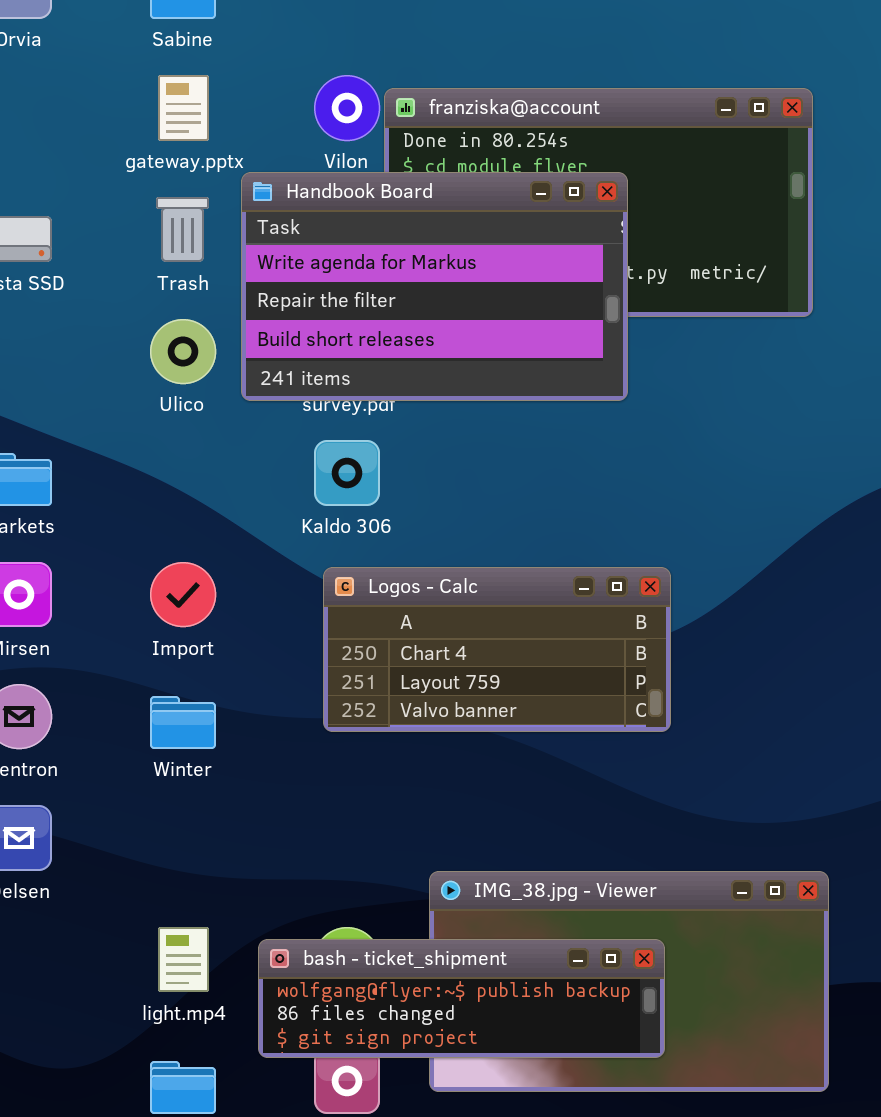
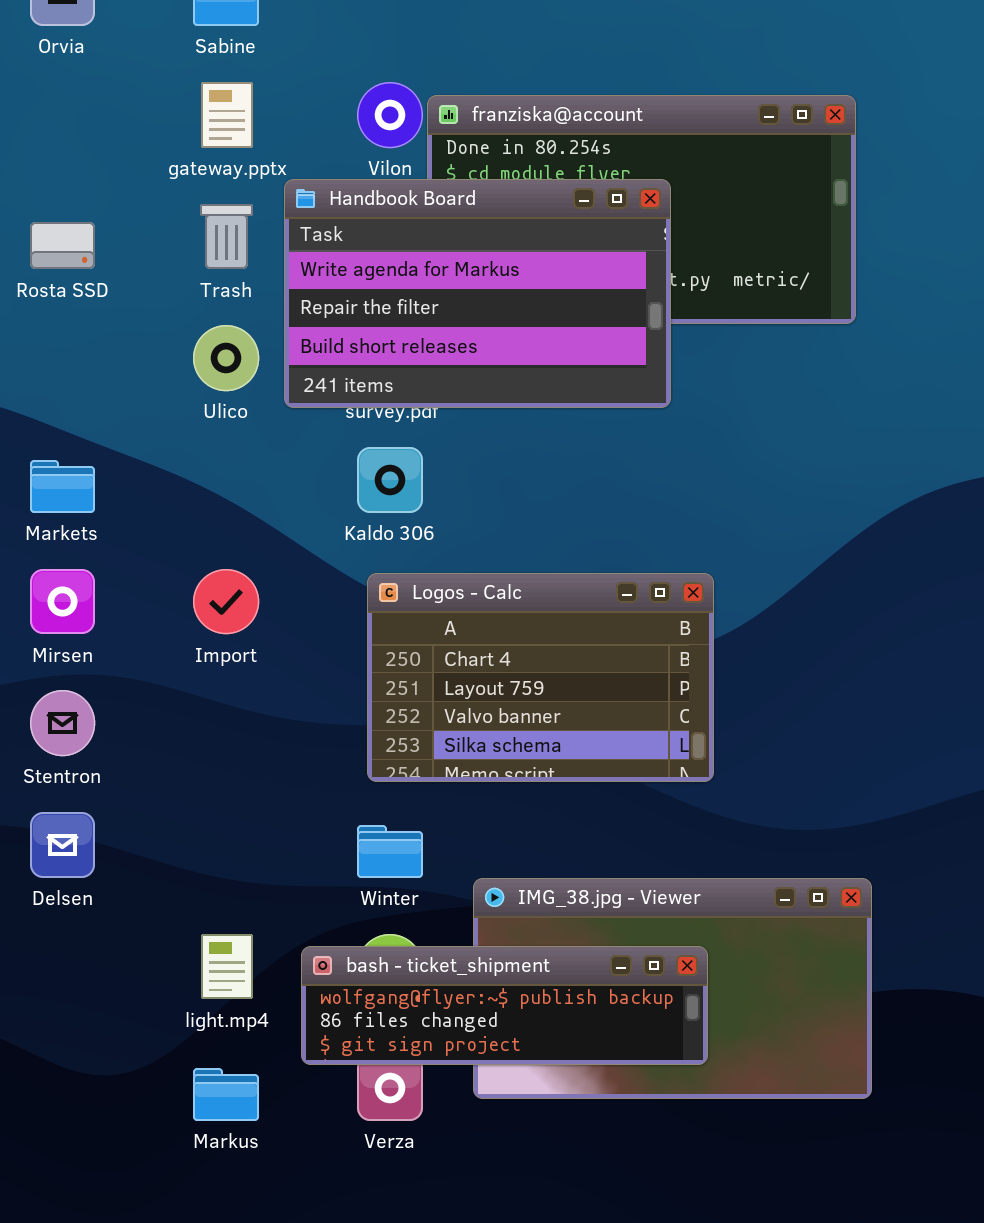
Logos - Calc: [323,567,671,732] -> [367,573,714,782], resized
Winter: [150,696,216,749] -> [357,825,423,878], moved

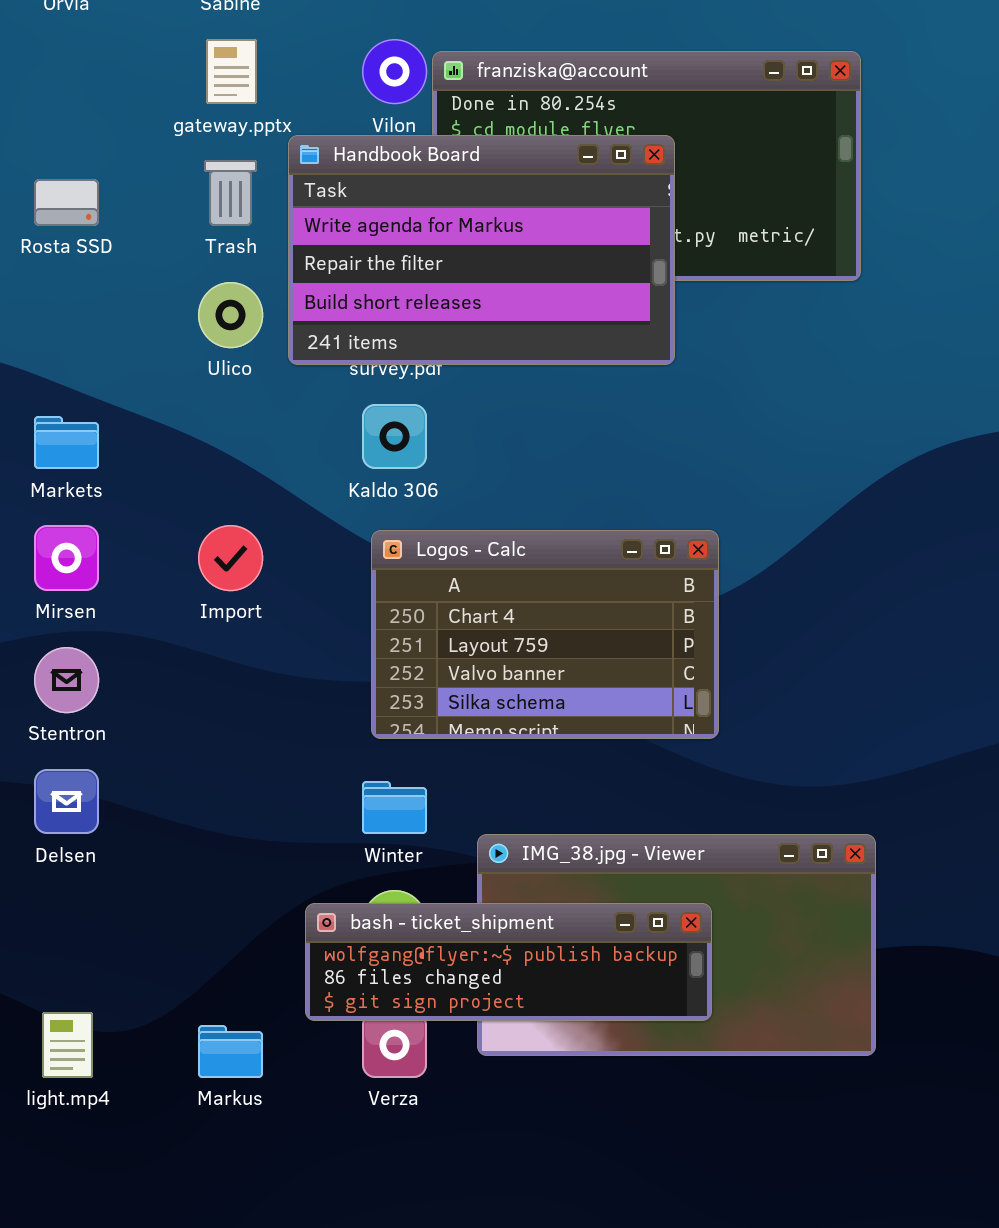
light.mp4: [201,934,253,999] -> [42,1012,93,1078], moved

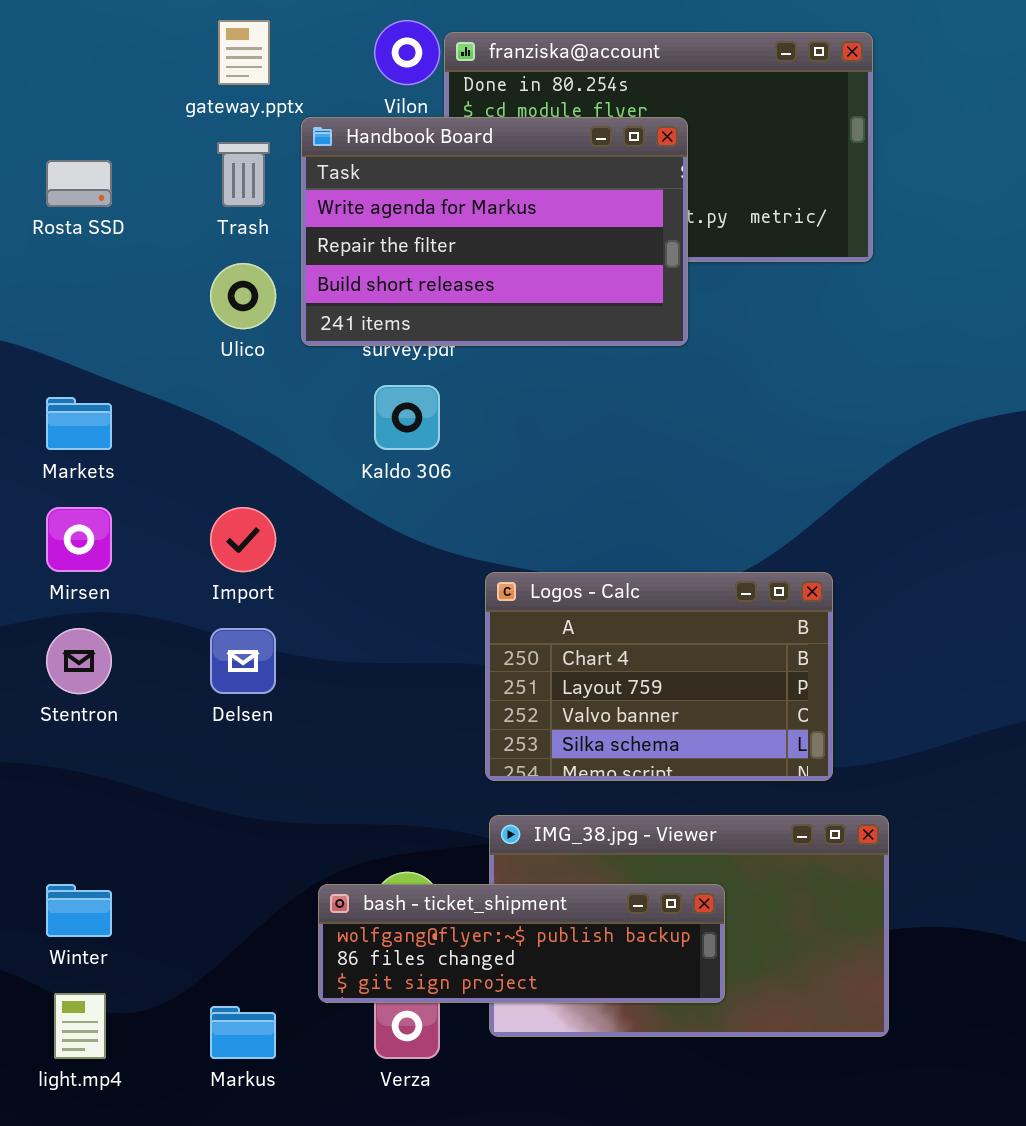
Logos - Calc: [371,530,719,739] -> [485,572,833,781], moved
Delsen: [34,769,99,834] -> [210,628,276,694], moved
Winter: [362,781,427,834] -> [46,884,112,937], moved

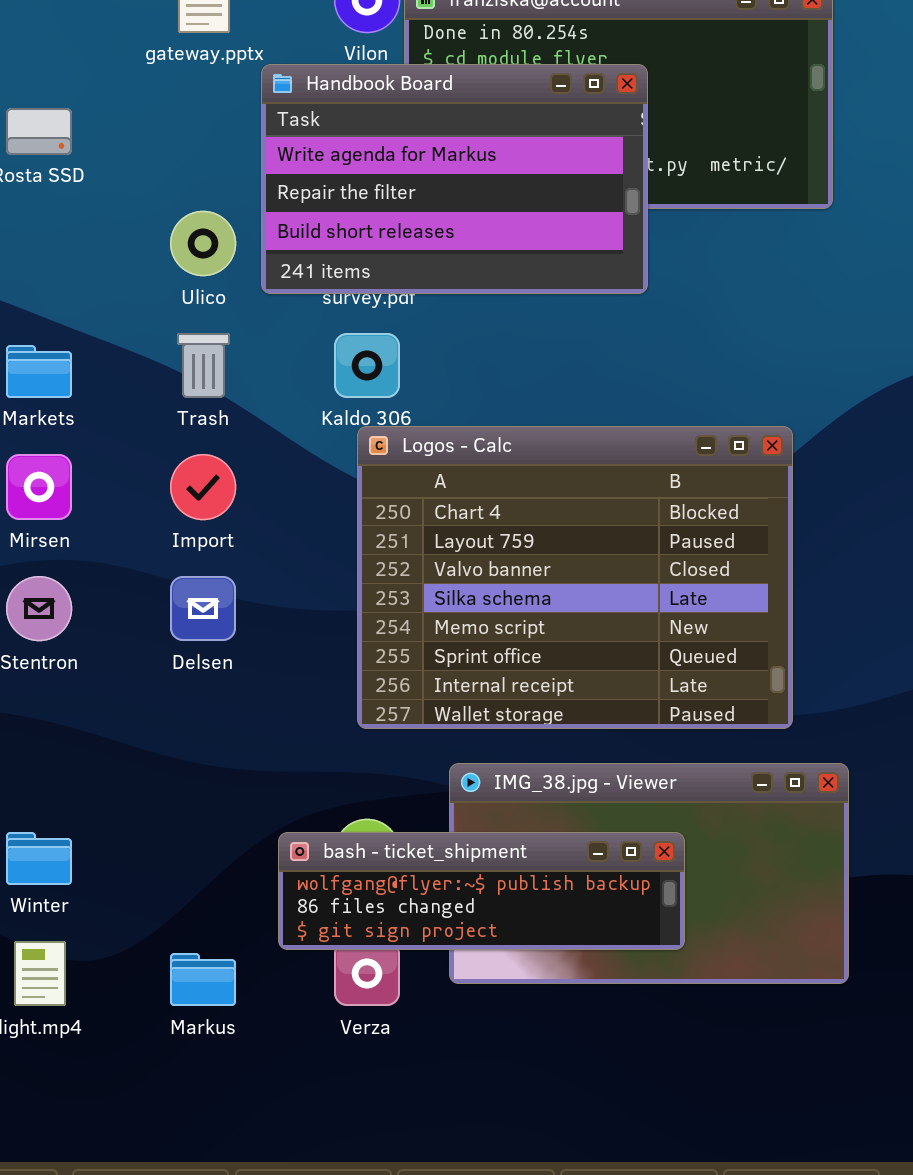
Trash: [217,142,270,207] -> [177,333,230,398], moved
Logos - Calc: [485,572,833,781] -> [357,426,793,729], resized

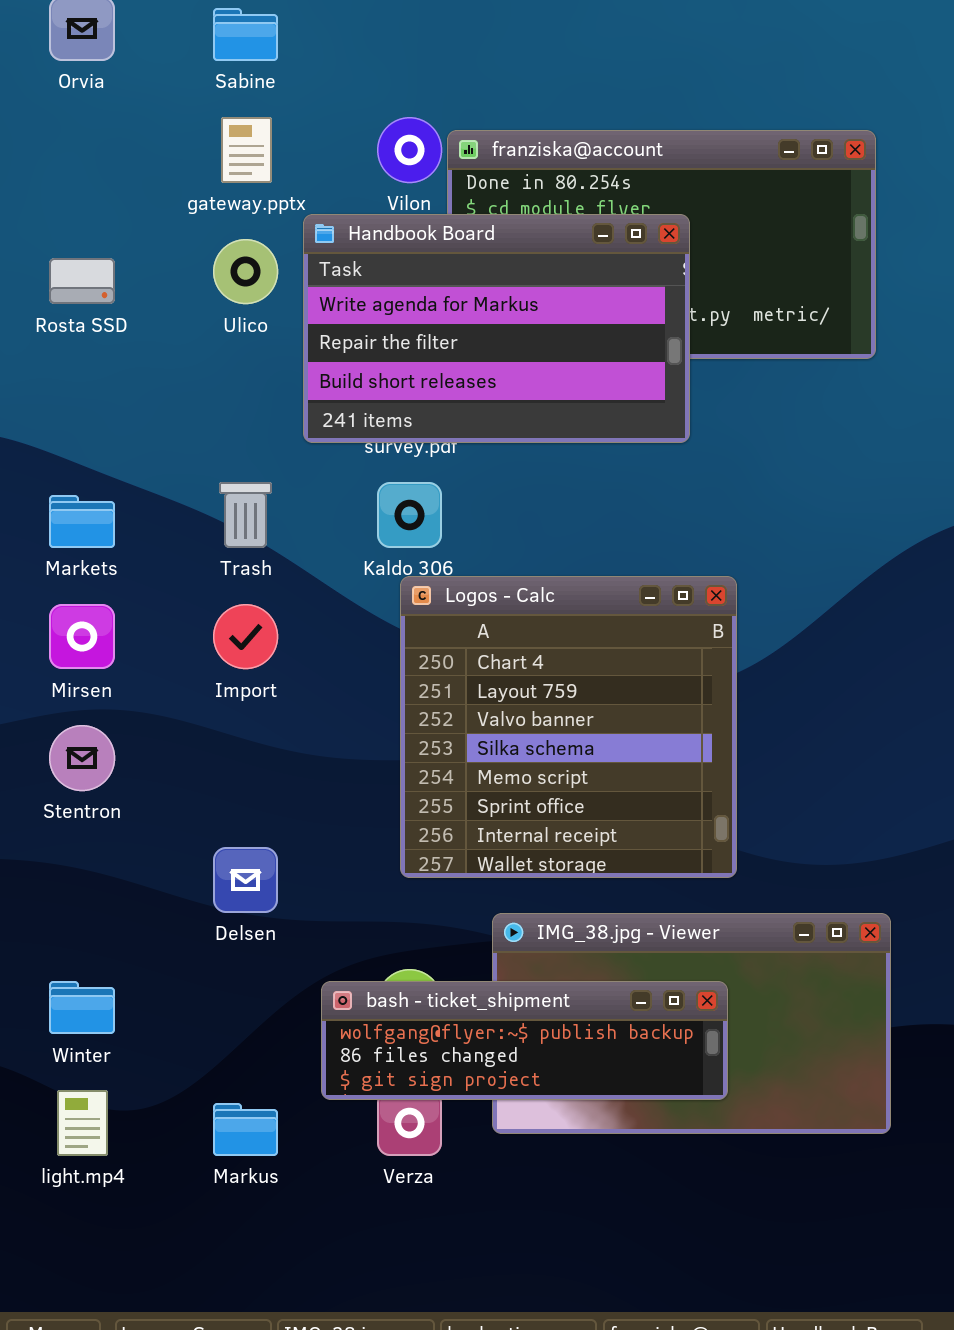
Ulico: [170,211,236,276] -> [213,239,278,304], moved
Logos - Calc: [357,426,793,729] -> [400,576,737,878], resized
Delsen: [170,576,236,641] -> [213,847,278,913], moved

